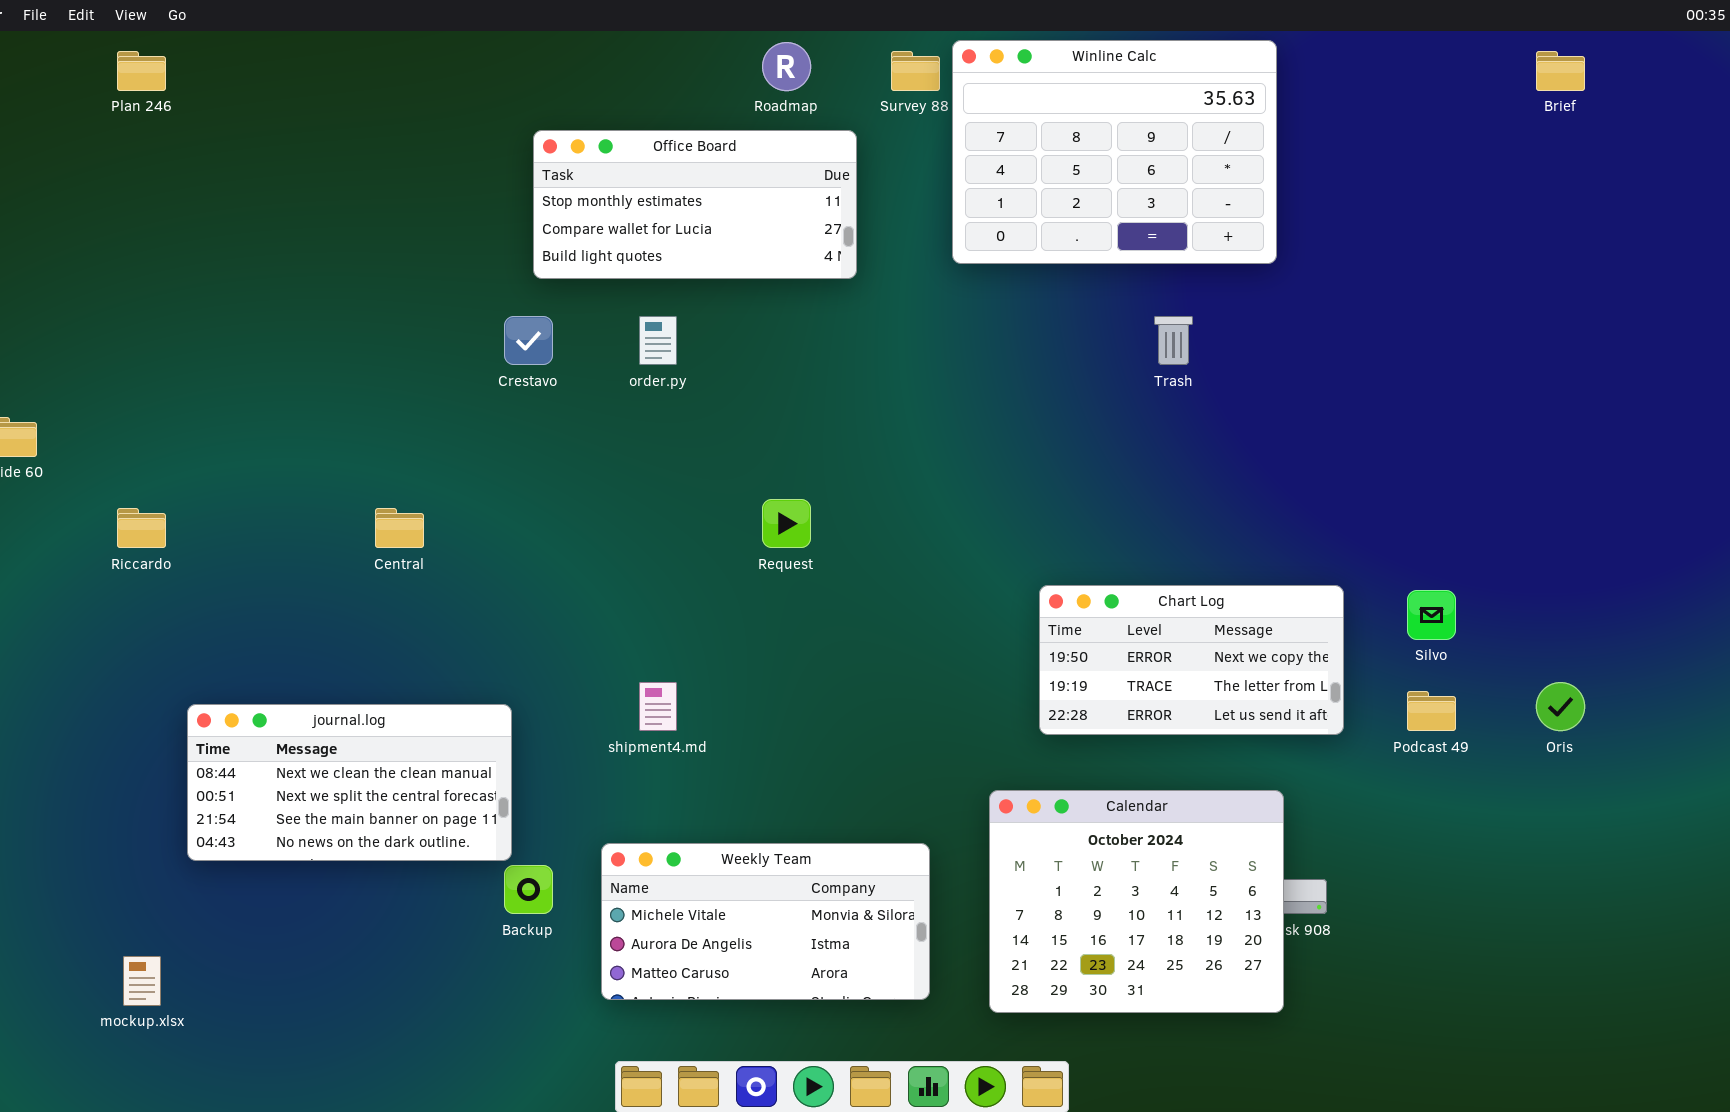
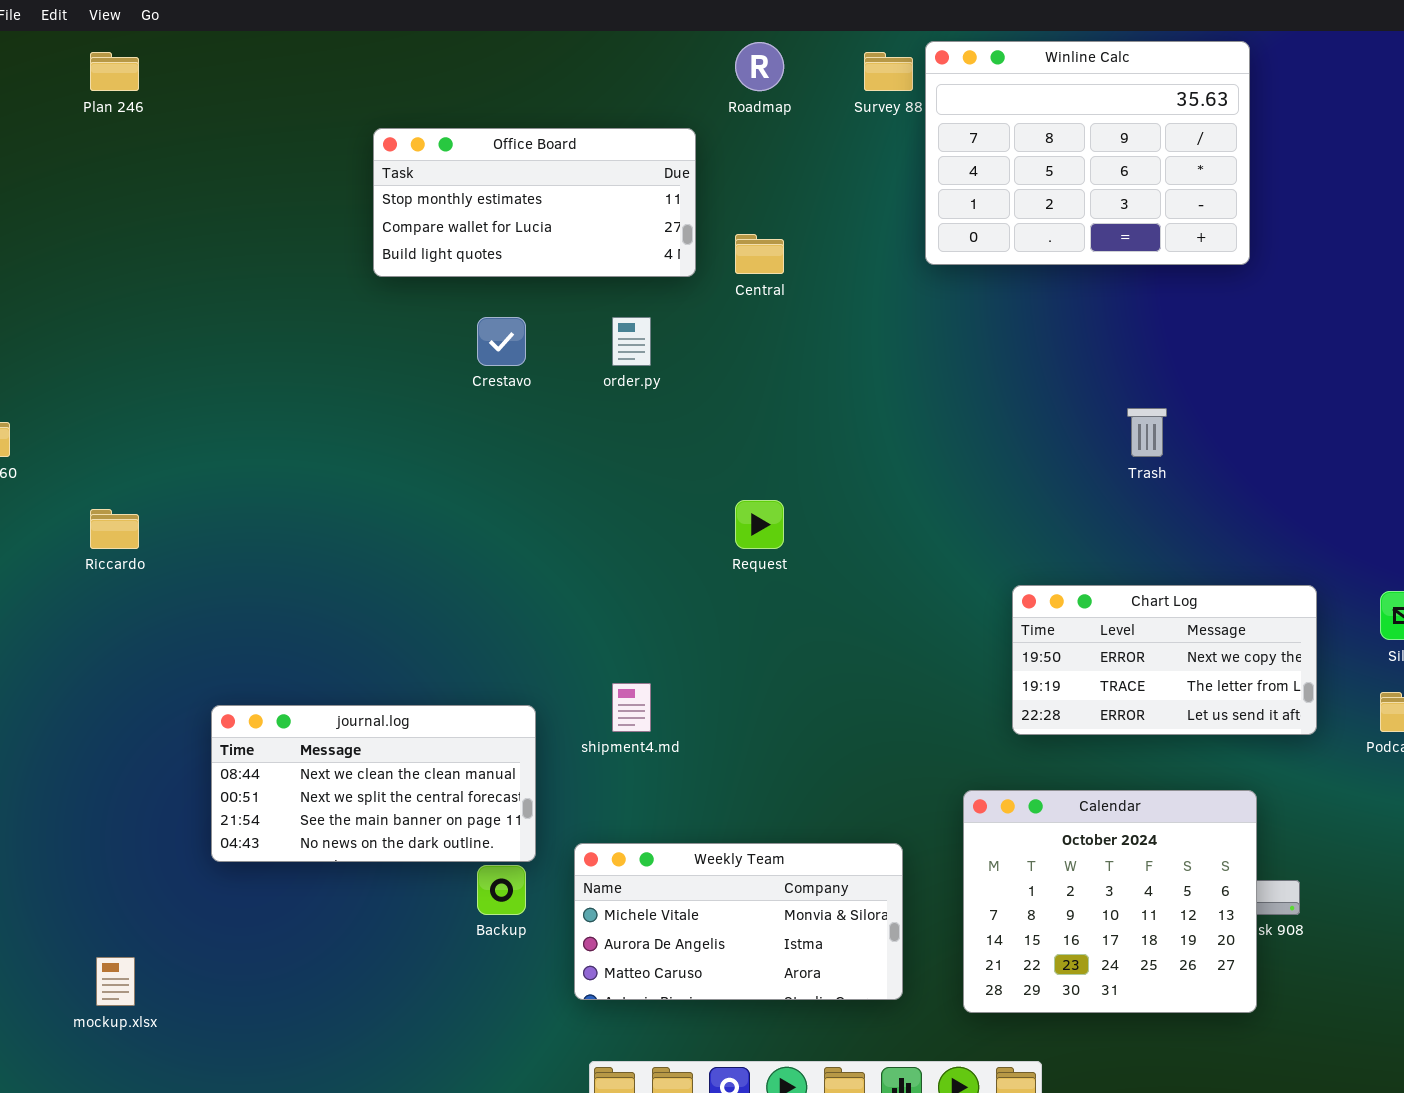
Office Board: [533,130,857,279] -> [373,128,696,277], moved
Trash: [1154,316,1193,365] -> [1127,408,1167,457], moved
Central: [375,508,424,548] -> [735,234,784,274], moved
journal.log: [187,704,512,861] -> [211,705,536,862], moved

